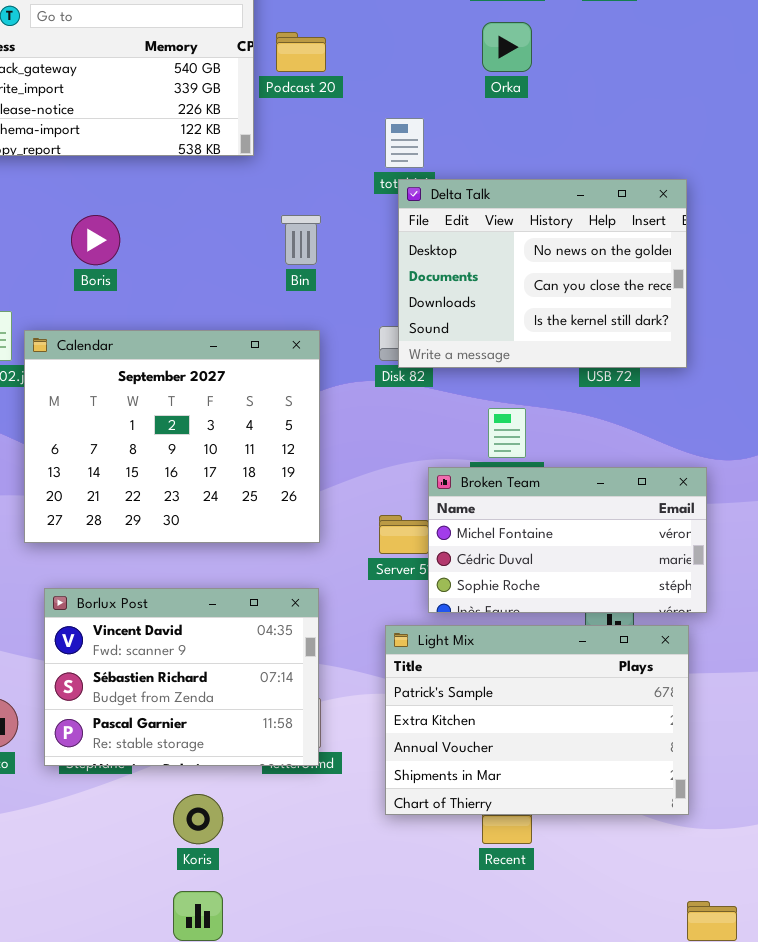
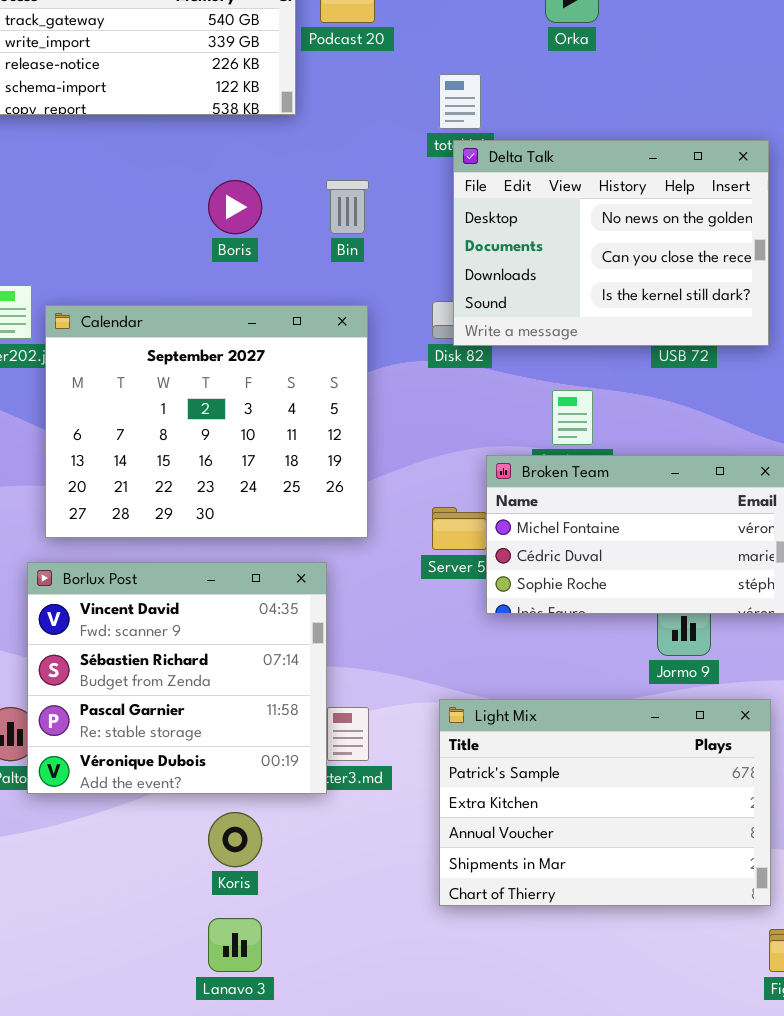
Boris: [71,215,120,265] -> [208,180,262,234], moved
Borlux Post: [44,588,319,766] -> [27,562,327,794], moved, resized
Light Mix: [385,625,689,815] -> [439,699,771,906], moved

